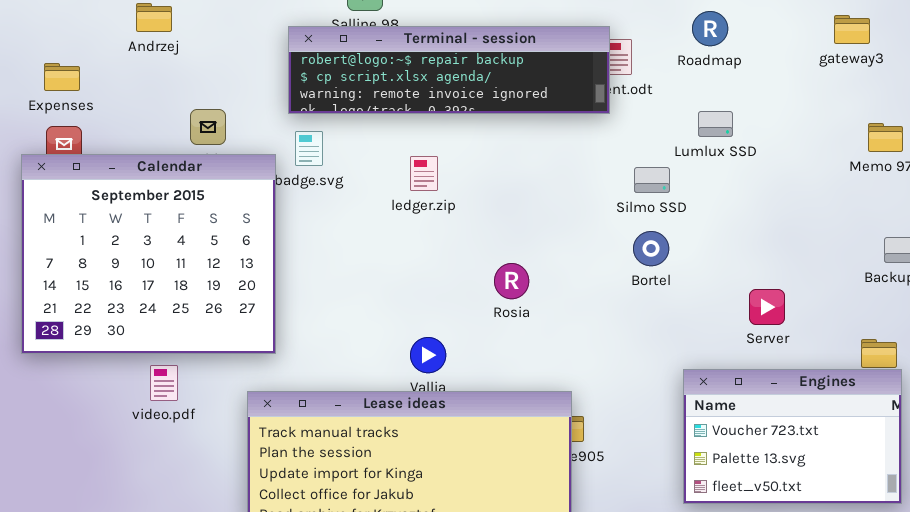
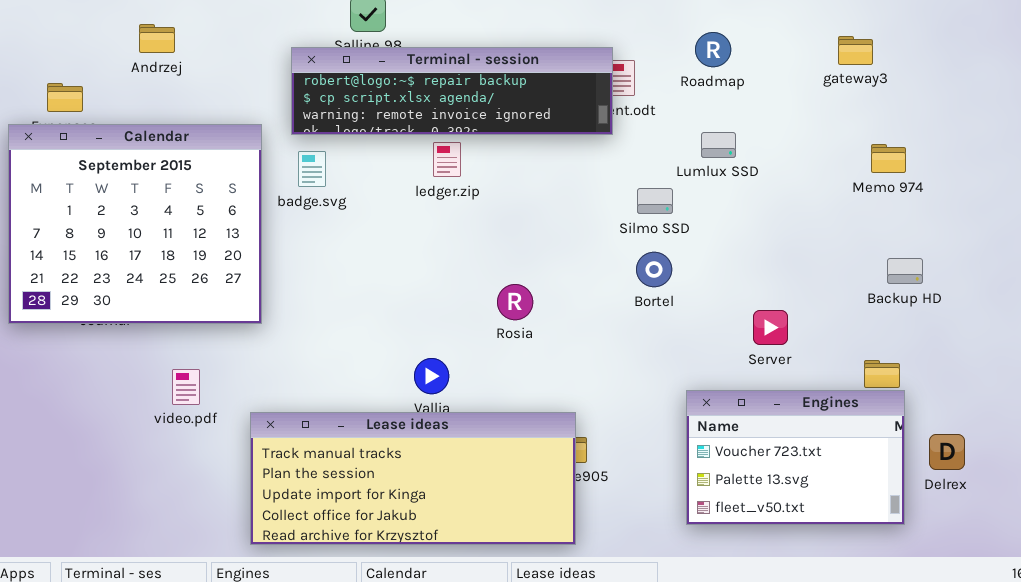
Calendar: [21,154,276,354] -> [8,124,262,324], moved
ledger.zip: [410,156,438,191] -> [433,142,461,177], moved
video.pdf: [150,365,178,401] -> [172,369,200,405], moved

